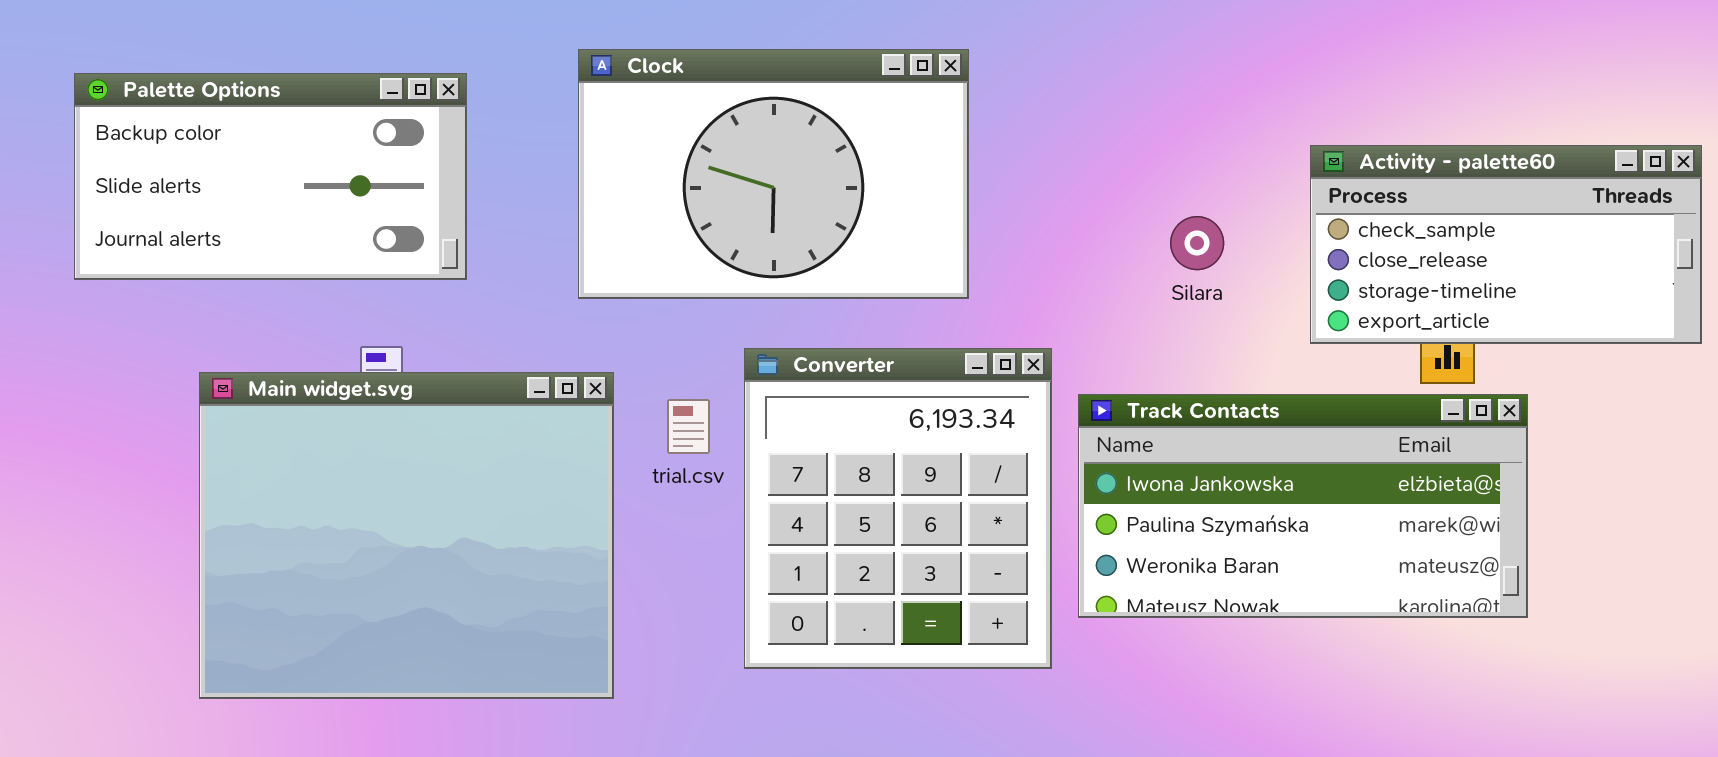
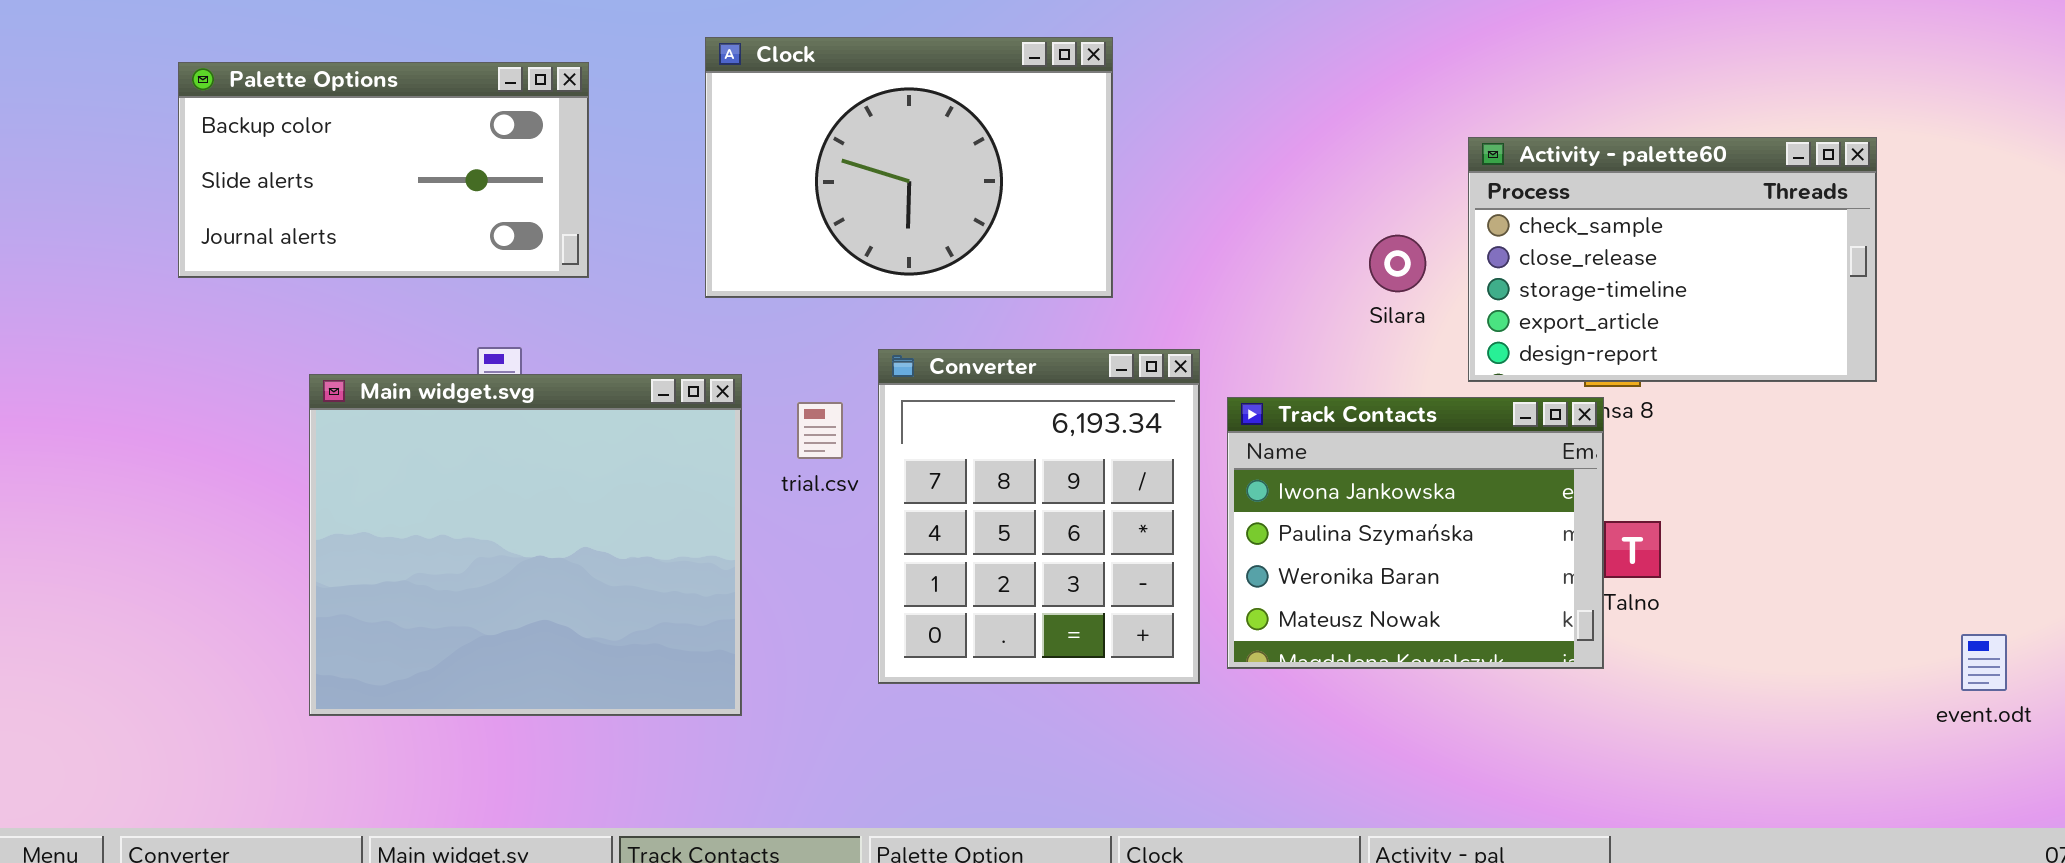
Activity - palette60: [1310,145,1702,344] -> [1468,137,1877,382], resized
Silara: [1170,216,1224,270] -> [1369,235,1426,292], moved
Track Contacts: [1078,394,1528,618] -> [1227,397,1604,669], resized

